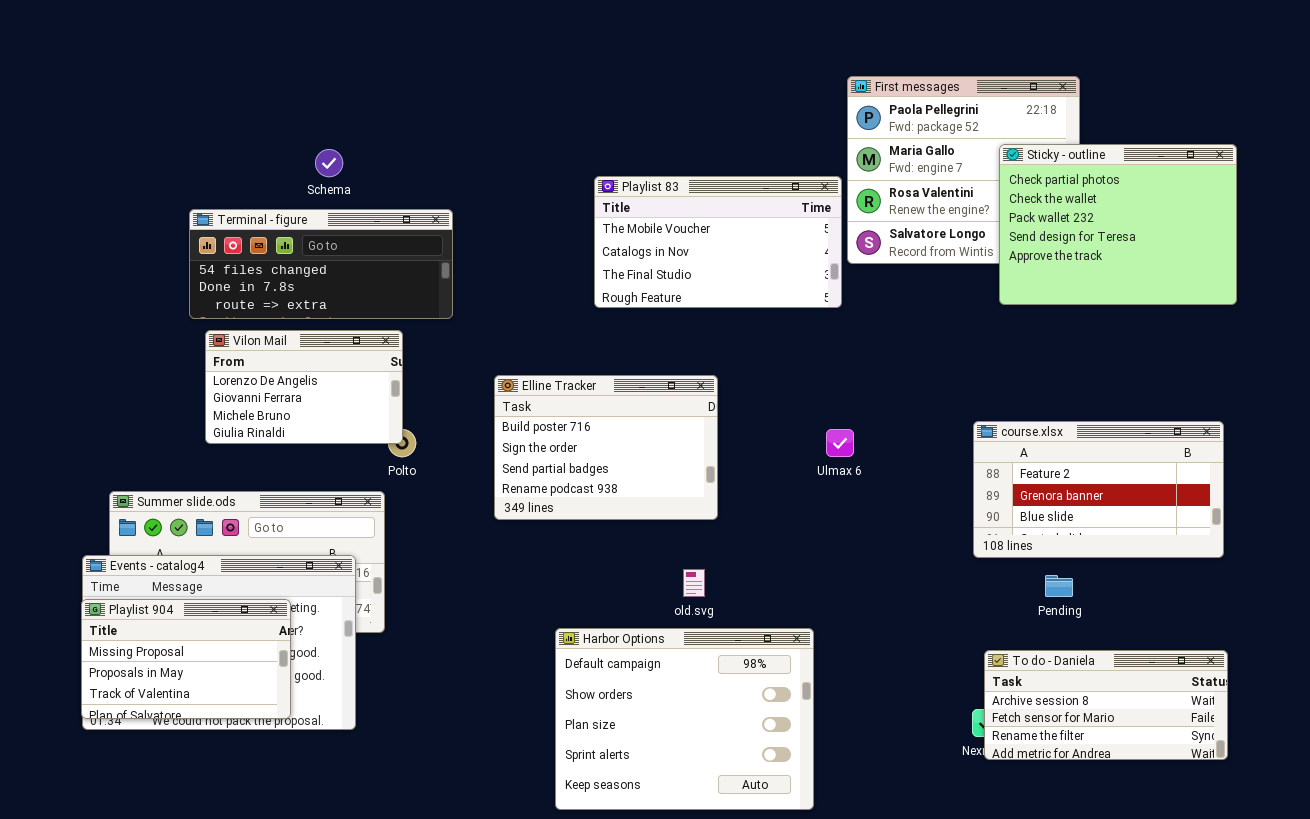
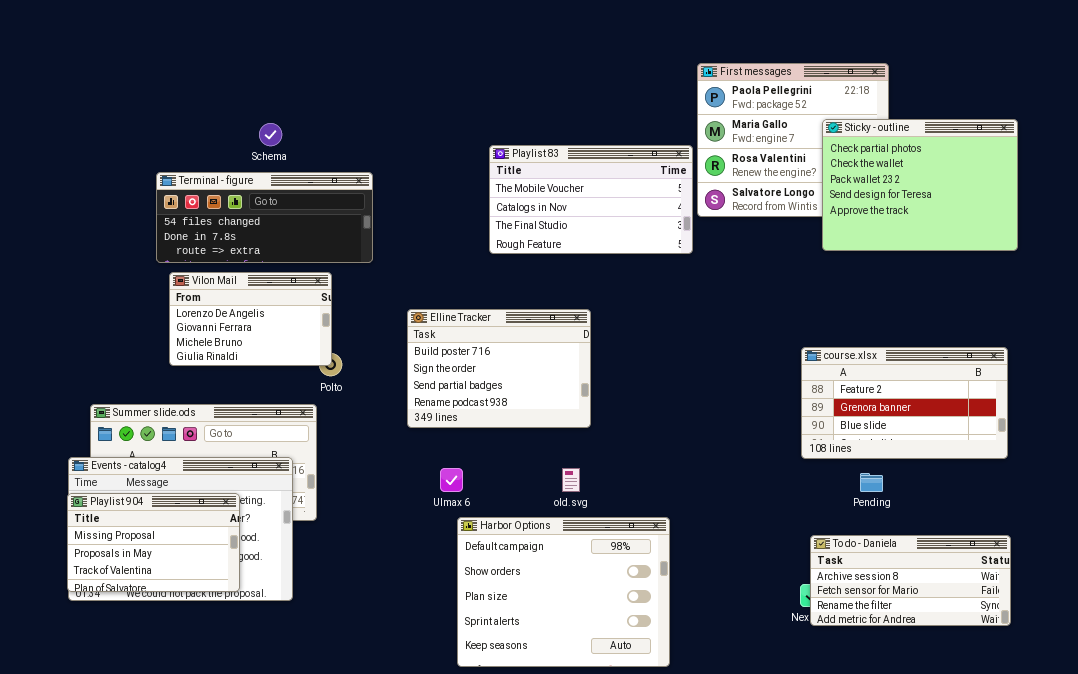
Ulmax 6: [826,429,854,457] -> [440,468,463,492], moved

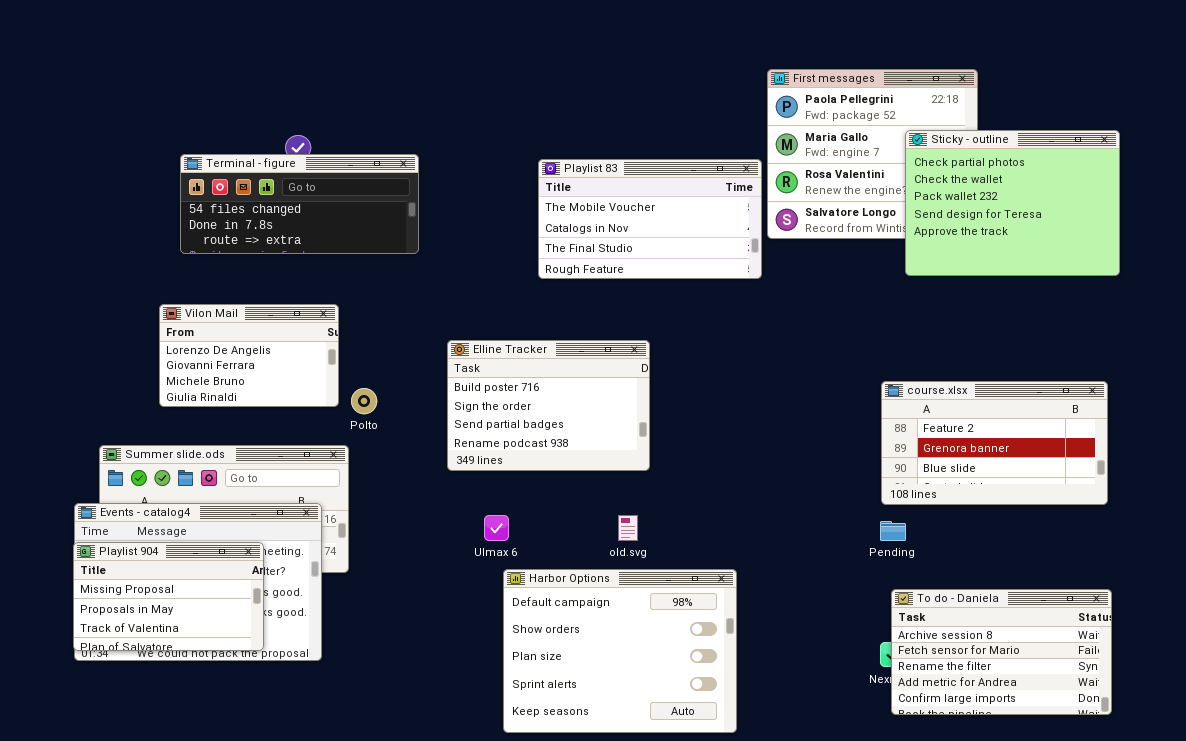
Terminal - figure: [156,172,373,263] -> [180,154,419,254], moved
Vilon Mail: [169,272,332,366] -> [159,304,339,407], moved
Pending: [860,473,883,492] -> [880,521,906,541], moved
To do - Daniela: [810,535,1011,626] -> [891,589,1112,715], resized

